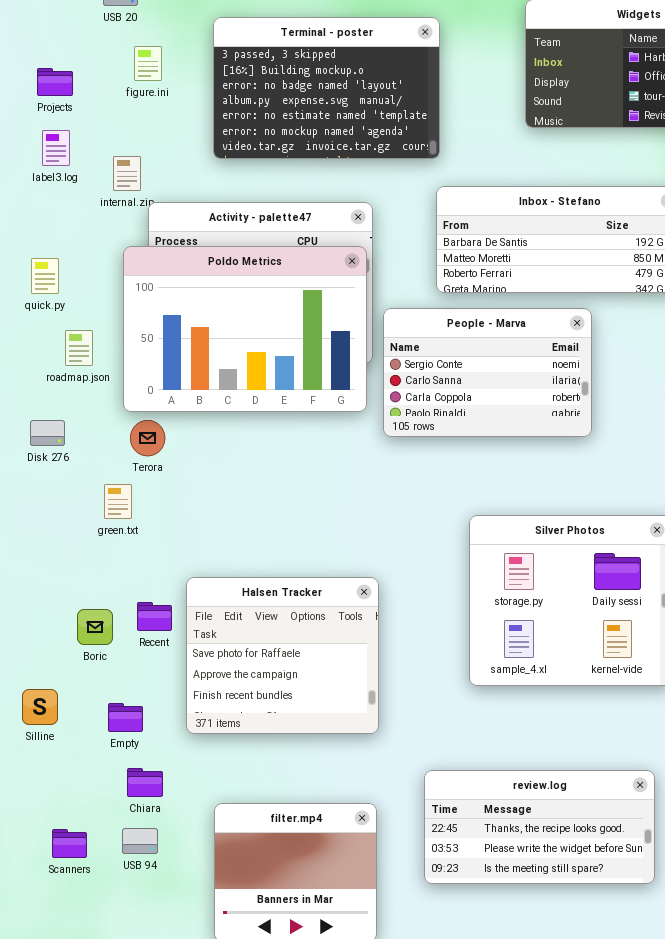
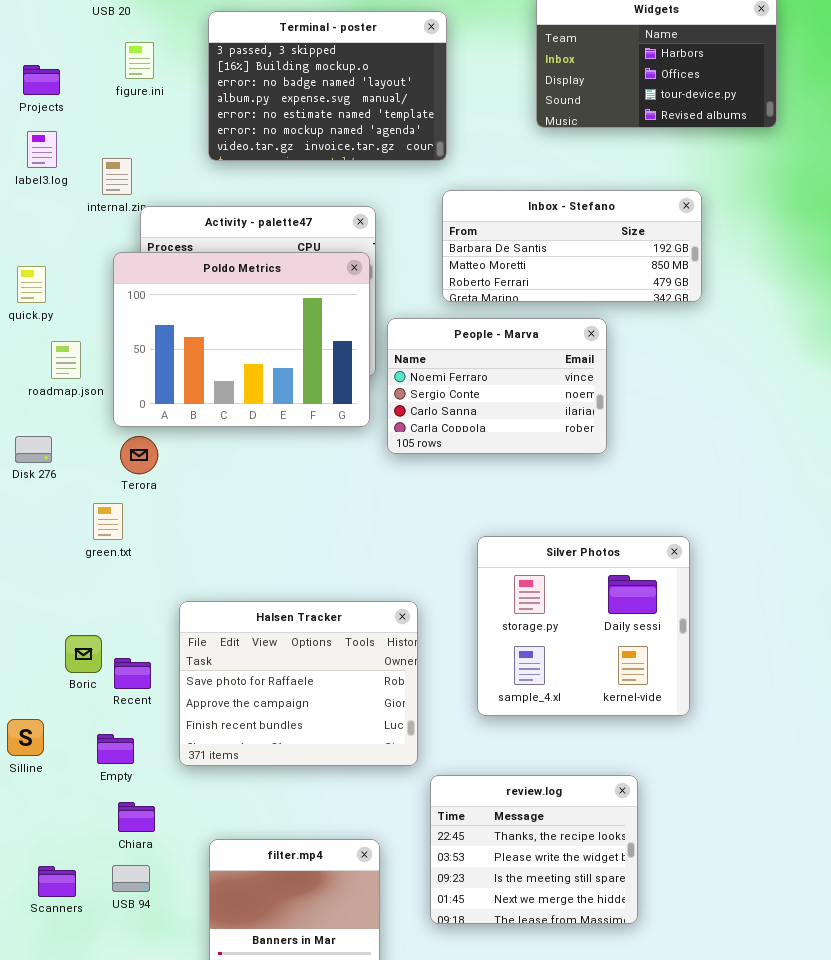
People - Marva: [383,308,592,437] -> [387,318,607,454], scrolled up 1 row
Halsen Tracker: [186,577,379,734] -> [179,601,418,766], resized
Recent: [137,602,172,631] -> [114,658,151,689], moved
review.log: [424,770,655,884] -> [430,775,638,924], resized

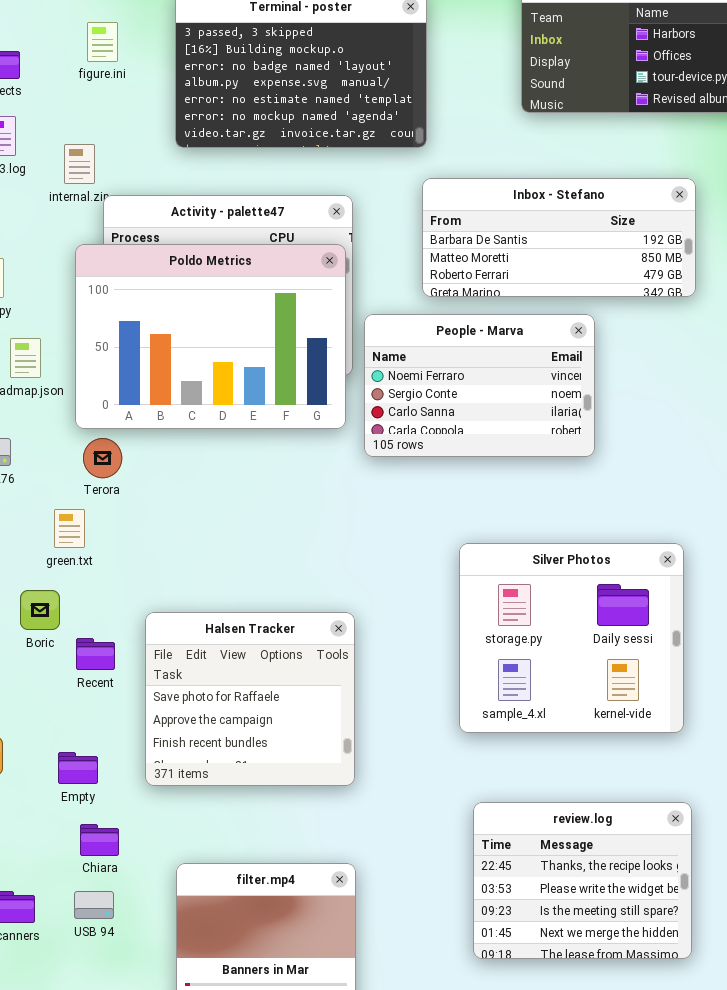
Halsen Tracker: [179,601,418,766] -> [145,612,355,786], resized
Boric: [65,635,102,673] -> [20,590,60,630], moved
Recent: [114,658,151,689] -> [76,638,115,670], moved
review.log: [430,775,638,924] -> [473,802,692,959], moved

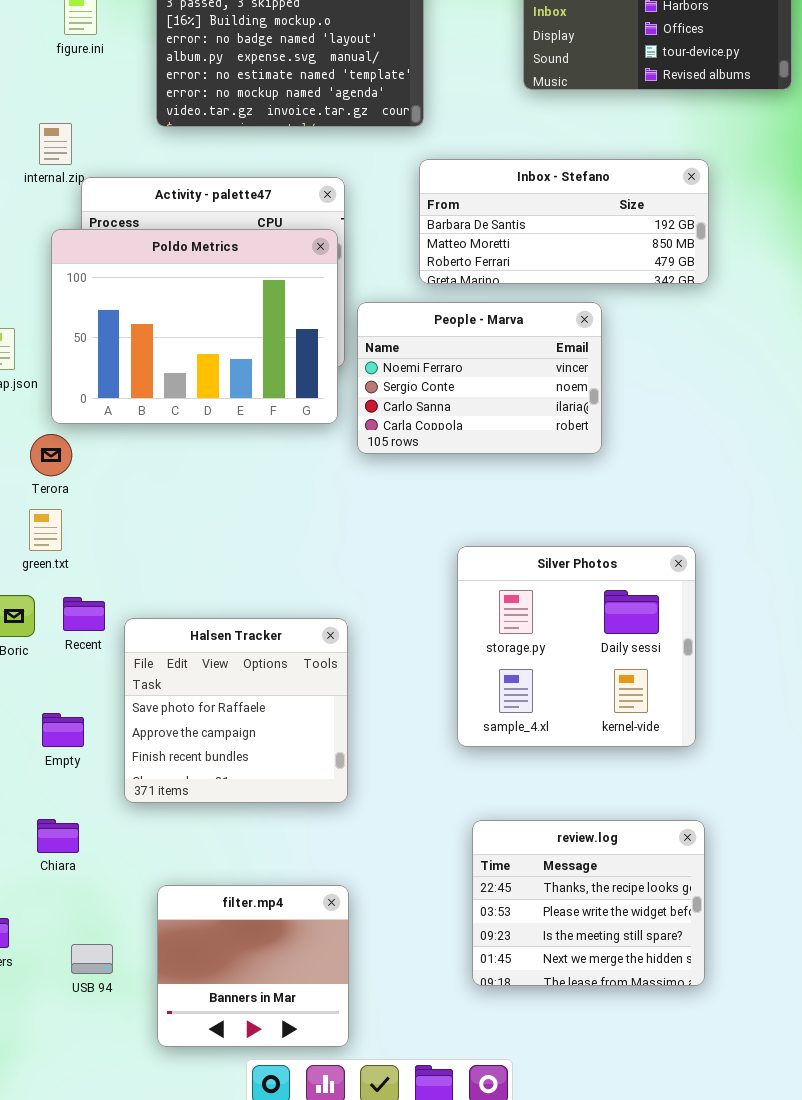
Terora: [83,438,122,478] -> [30,434,72,476], moved
Recent: [76,638,115,670] -> [63,597,105,631], moved
Empty: [58,752,98,784] -> [42,713,84,747], moved
Chiara: [80,824,119,856] -> [37,819,79,853], moved
USB 94: [74,891,114,919] -> [71,944,113,974], moved

